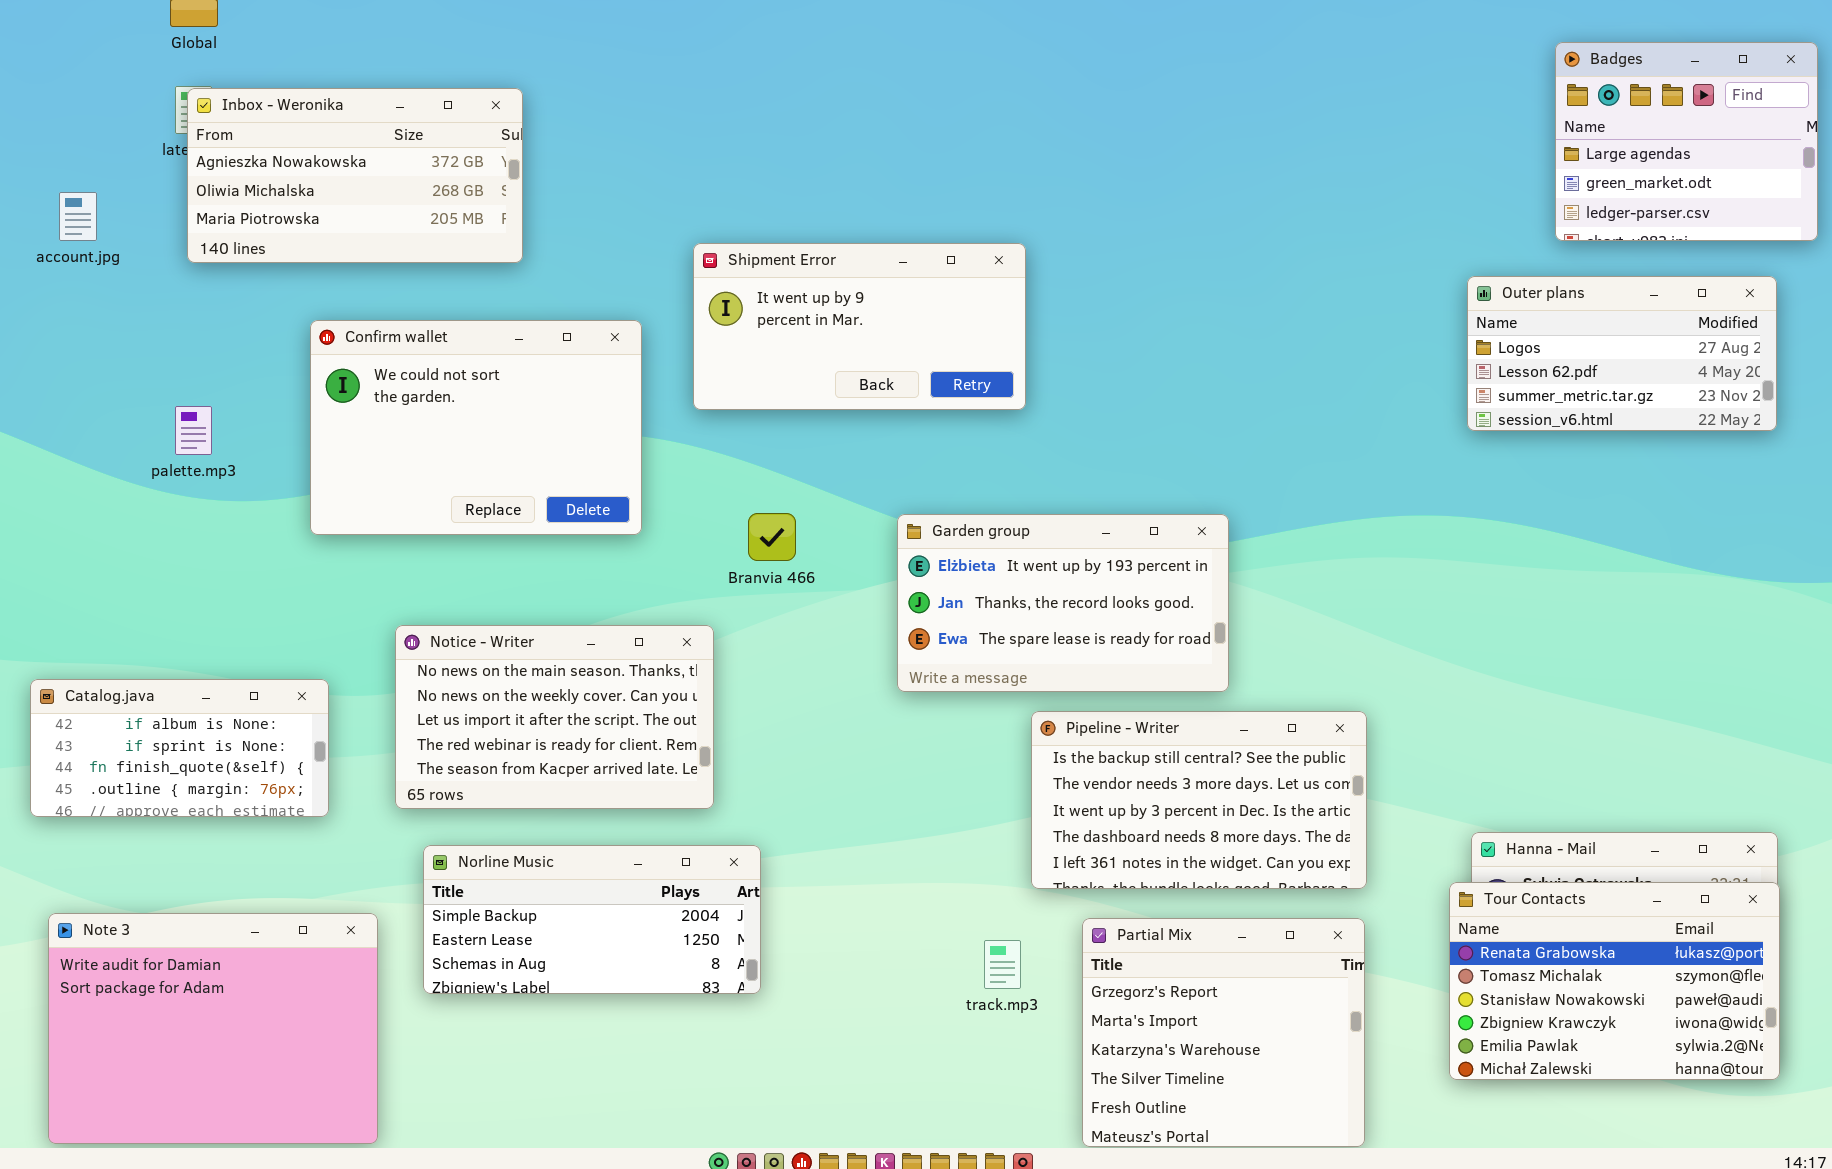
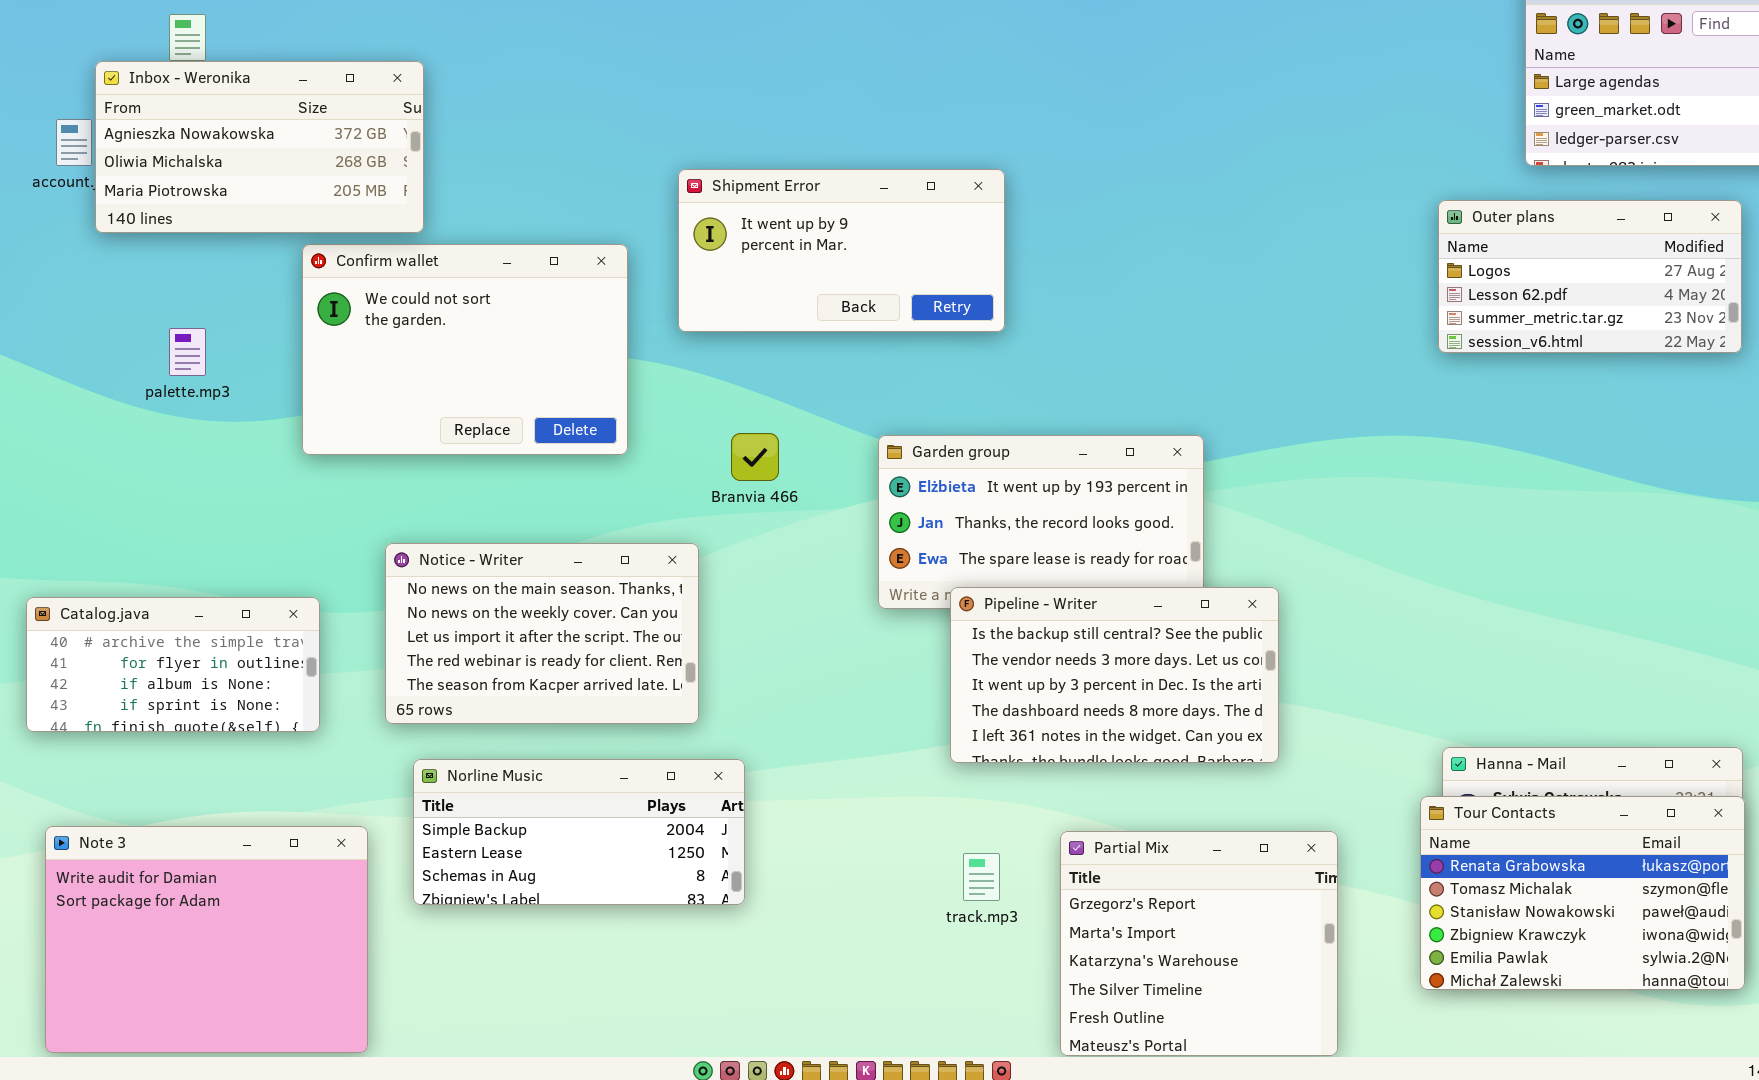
Inbox - Weronika: [187,88,523,263] -> [95,61,424,233], moved
Catalog.java: [30,679,329,817] -> [26,597,320,732], scrolled up 2 rows
Pipeline - Writer: [1031,711,1367,889] -> [950,587,1279,763], moved

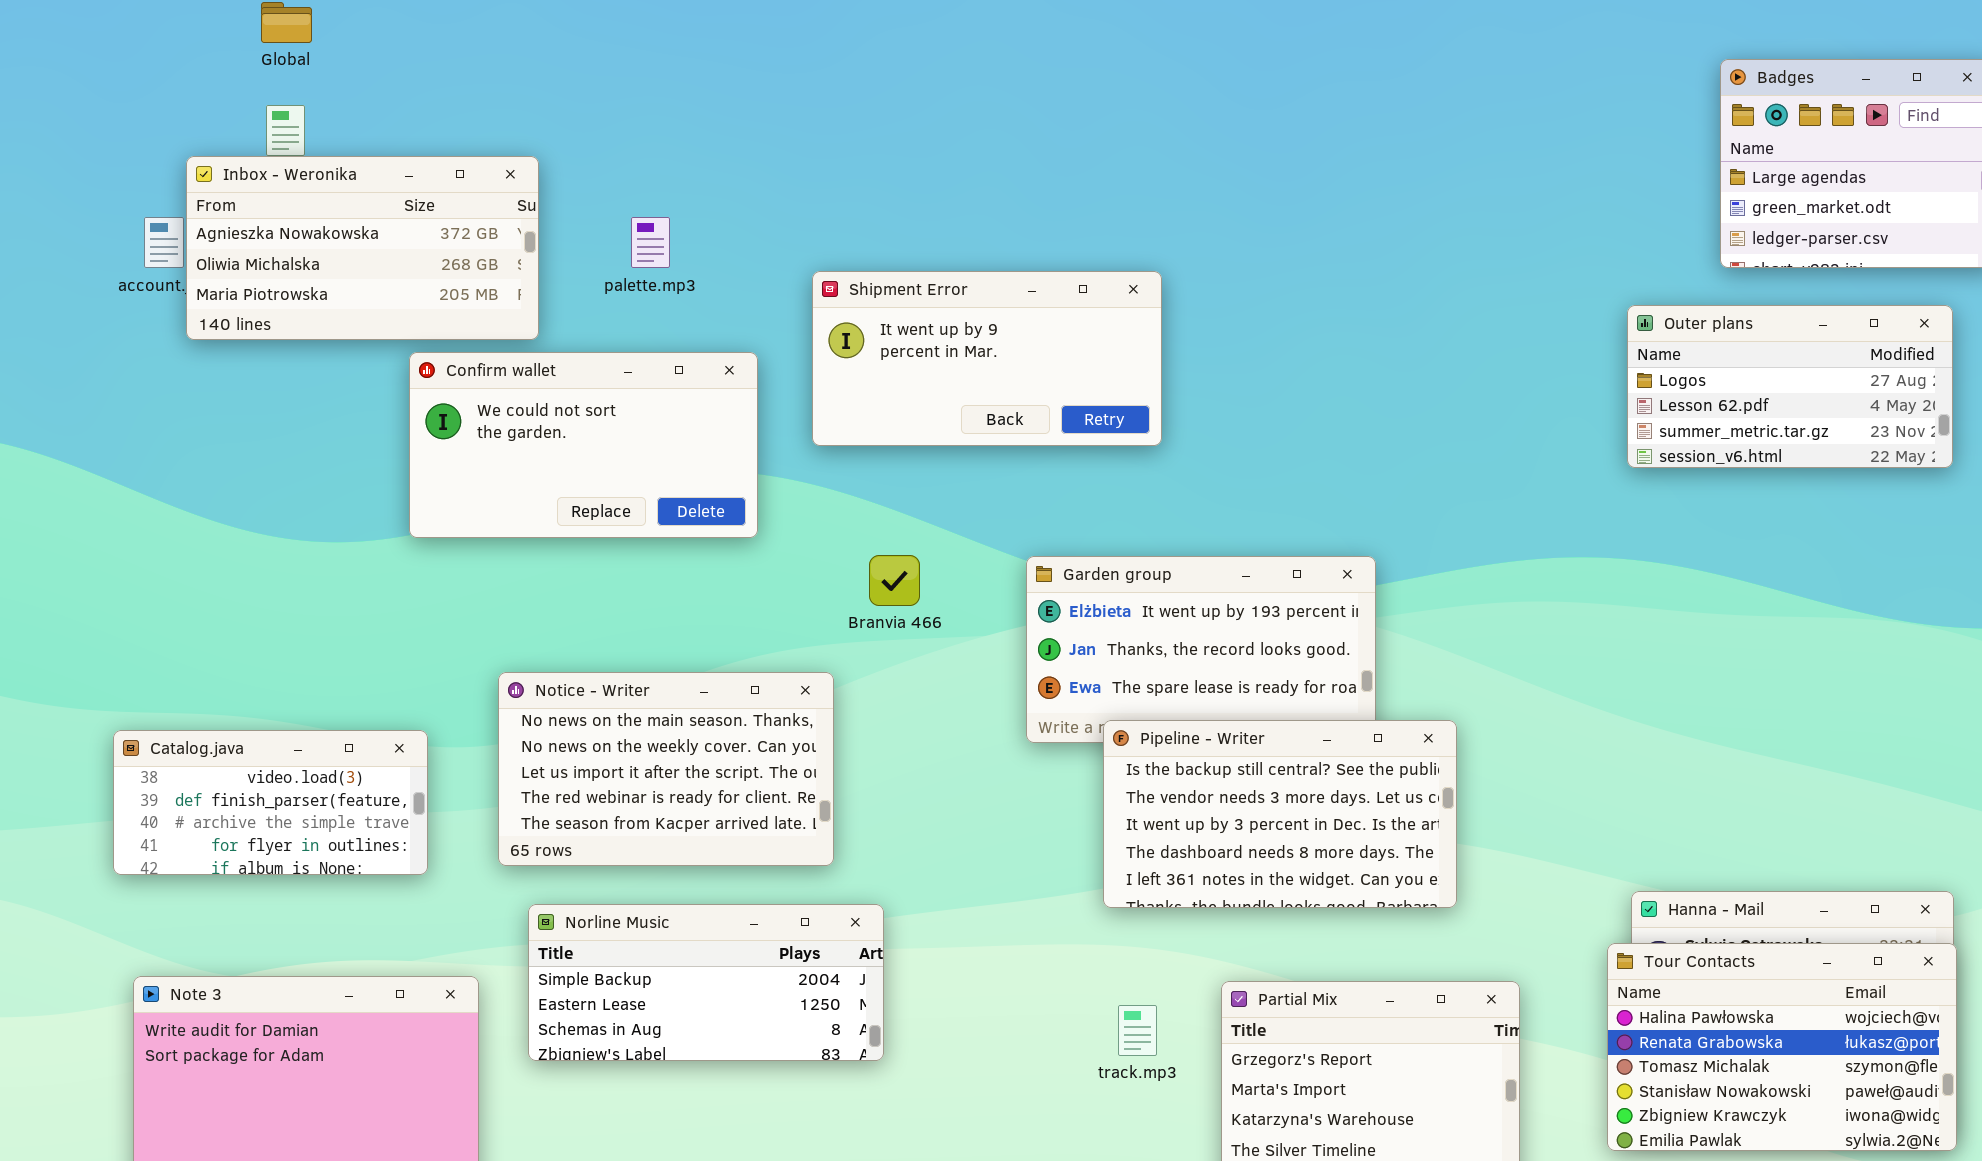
Confirm wallet: [302,244,628,455] -> [409,352,758,538], resized
palette.mp3: [169,328,206,376] -> [631,217,670,268], moved
Catalog.java: [26,597,320,732] -> [113,730,428,875], scrolled up 2 rows
Tour Contacts: [1420,796,1745,990] -> [1607,943,1957,1151], scrolled up 1 row

